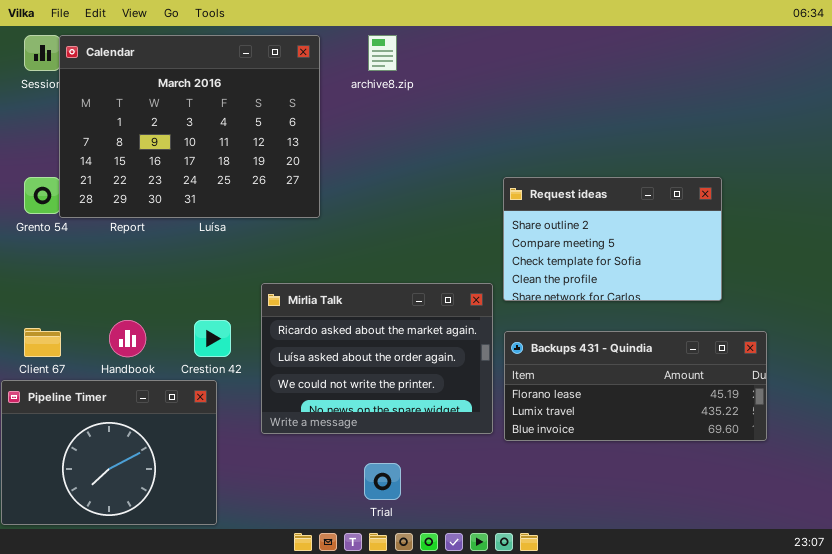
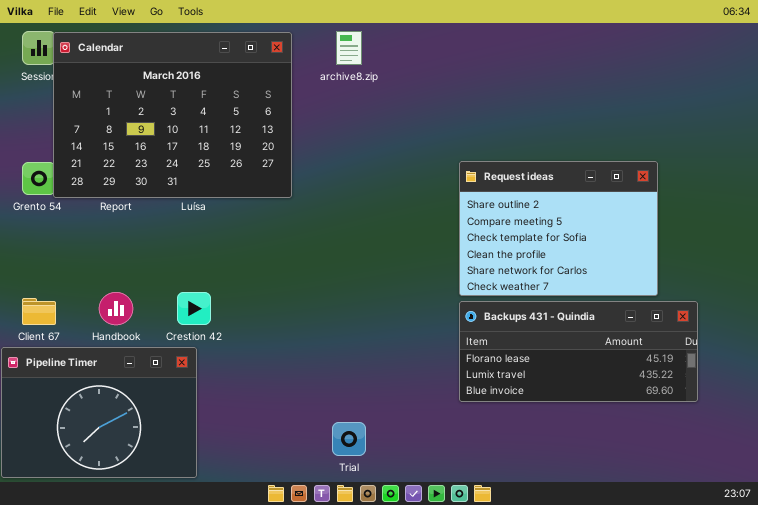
Request ideas: [503,177,722,301] -> [459,161,658,296], resized
Mirlia Talk: [261,283,493,434] -> none, closed

